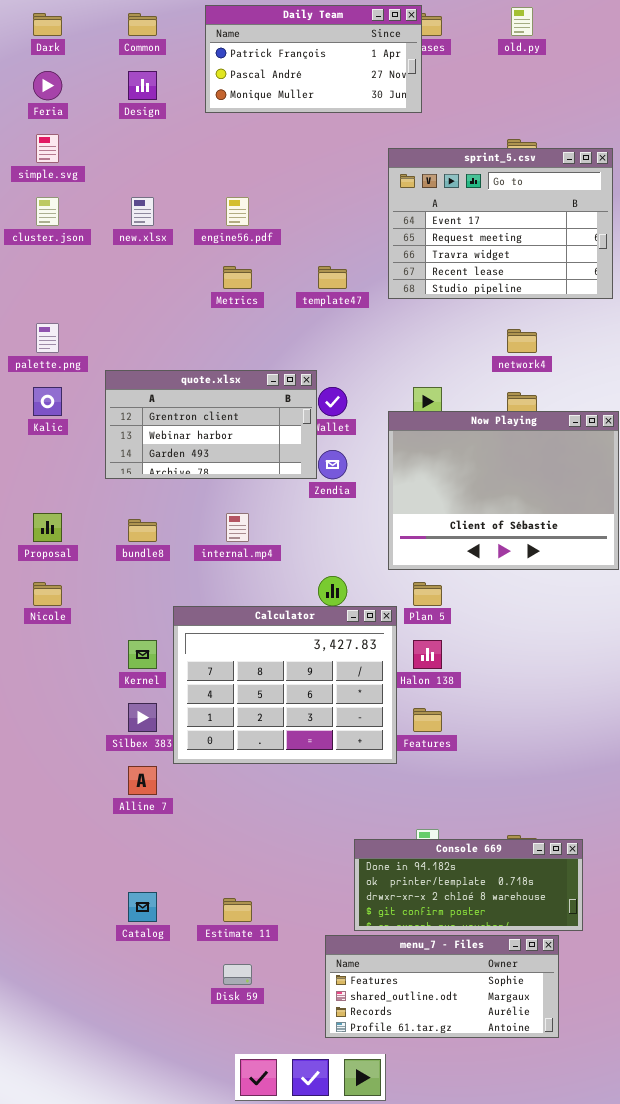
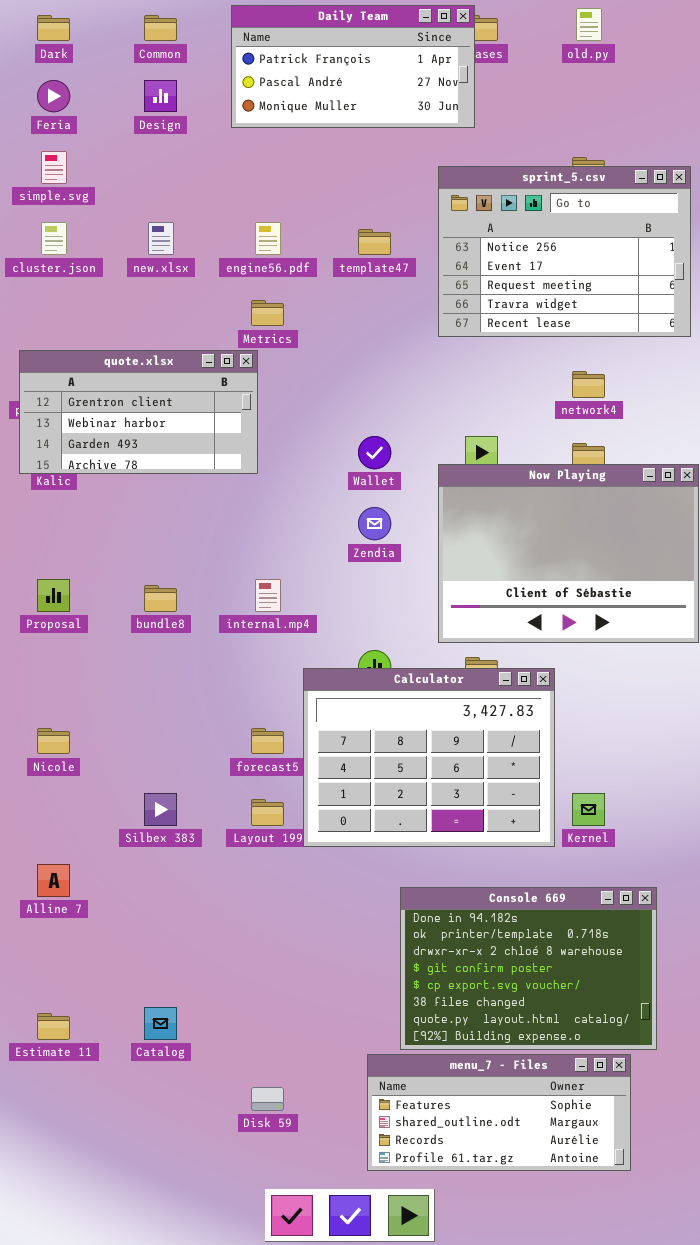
sprint_5.csv: [388,148,613,299] -> [438,166,691,337], scrolled up 1 row
template47: [318,266,347,289] -> [358,229,391,255], moved
quote.xlsx: [105,370,317,479] -> [19,350,258,474], moved
Nicole: [33,582,62,606] -> [37,728,70,754], moved
Calculator: [173,606,397,764] -> [303,668,555,847], moved
Kernel: [128,640,157,669] -> [572,793,605,826], moved
Alline 7: [128,766,157,795] -> [37,864,70,897], moved
Console 669: [354,839,583,931] -> [400,887,657,1050], resized
Estimate 11: [223,898,252,922] -> [37,1013,70,1040], moved

